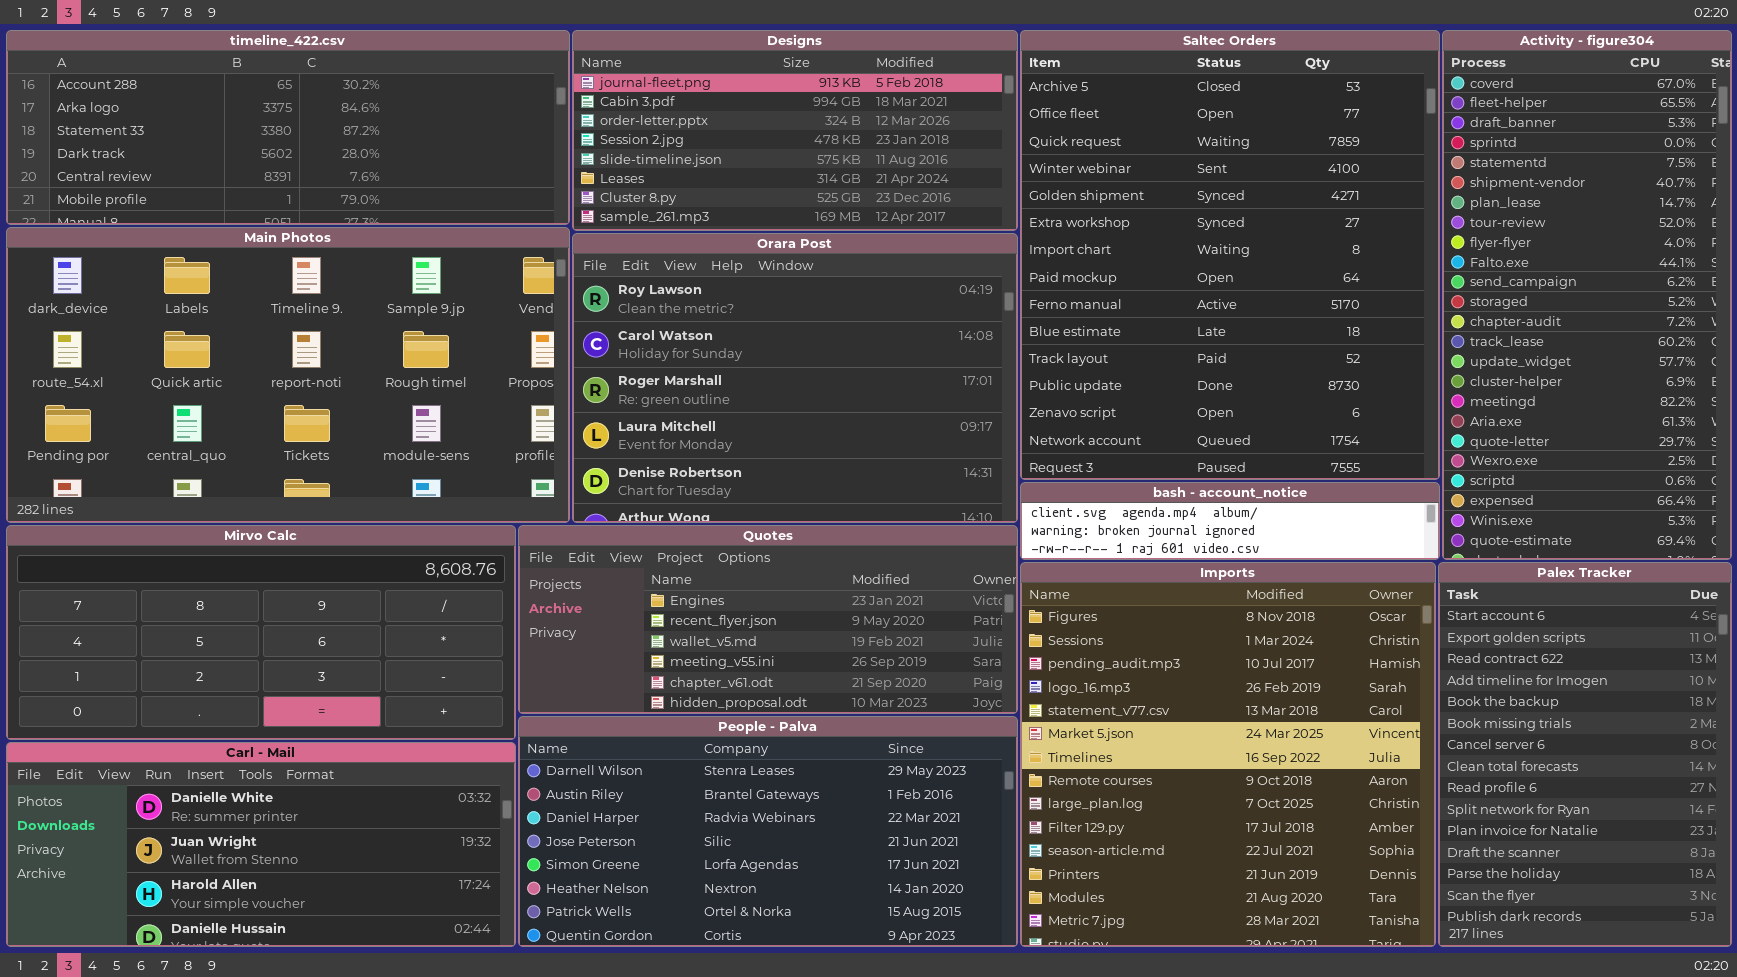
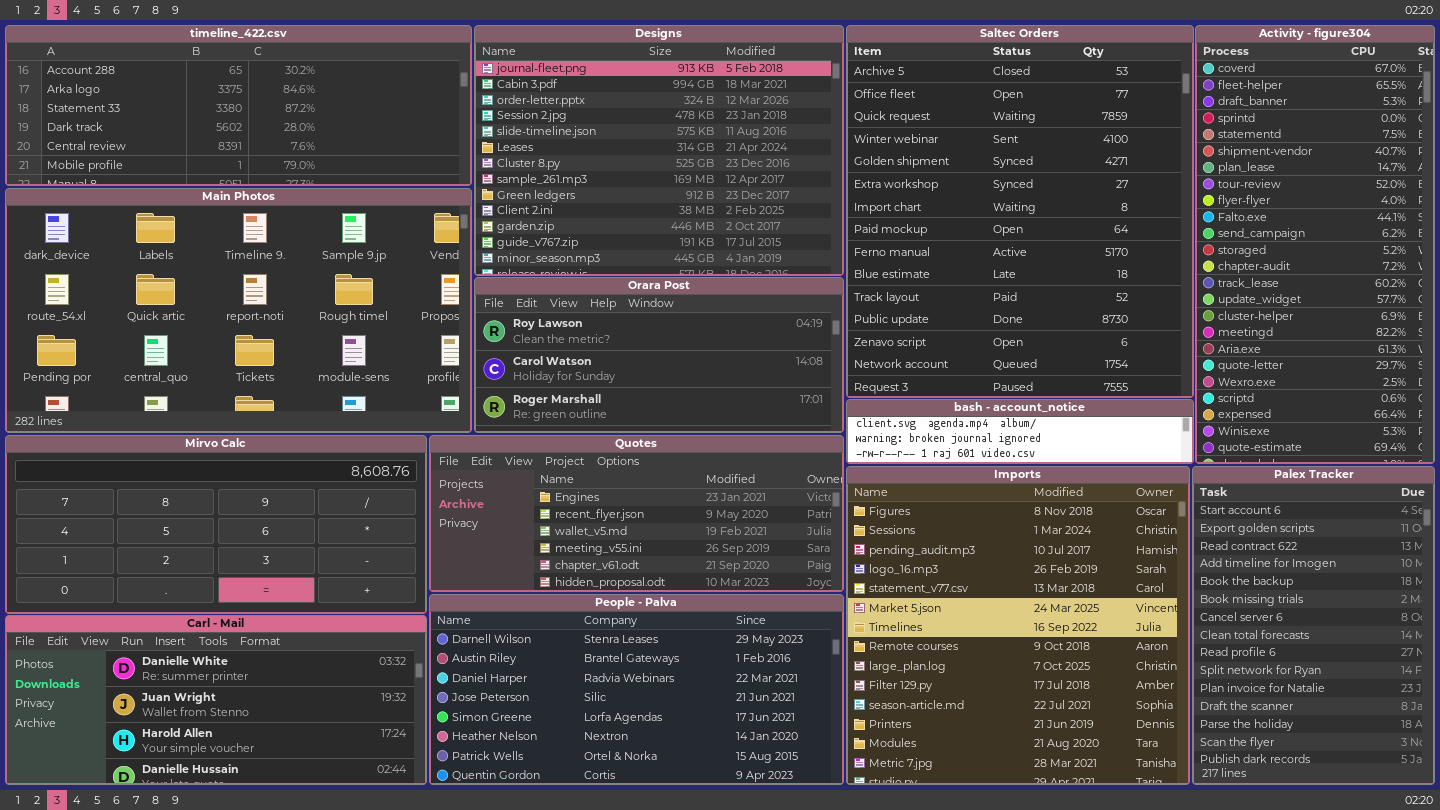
Designs: [572,30,1018,231] -> [474,25,844,276], resized
Orara Post: [572,233,1018,523] -> [474,277,844,433], resized

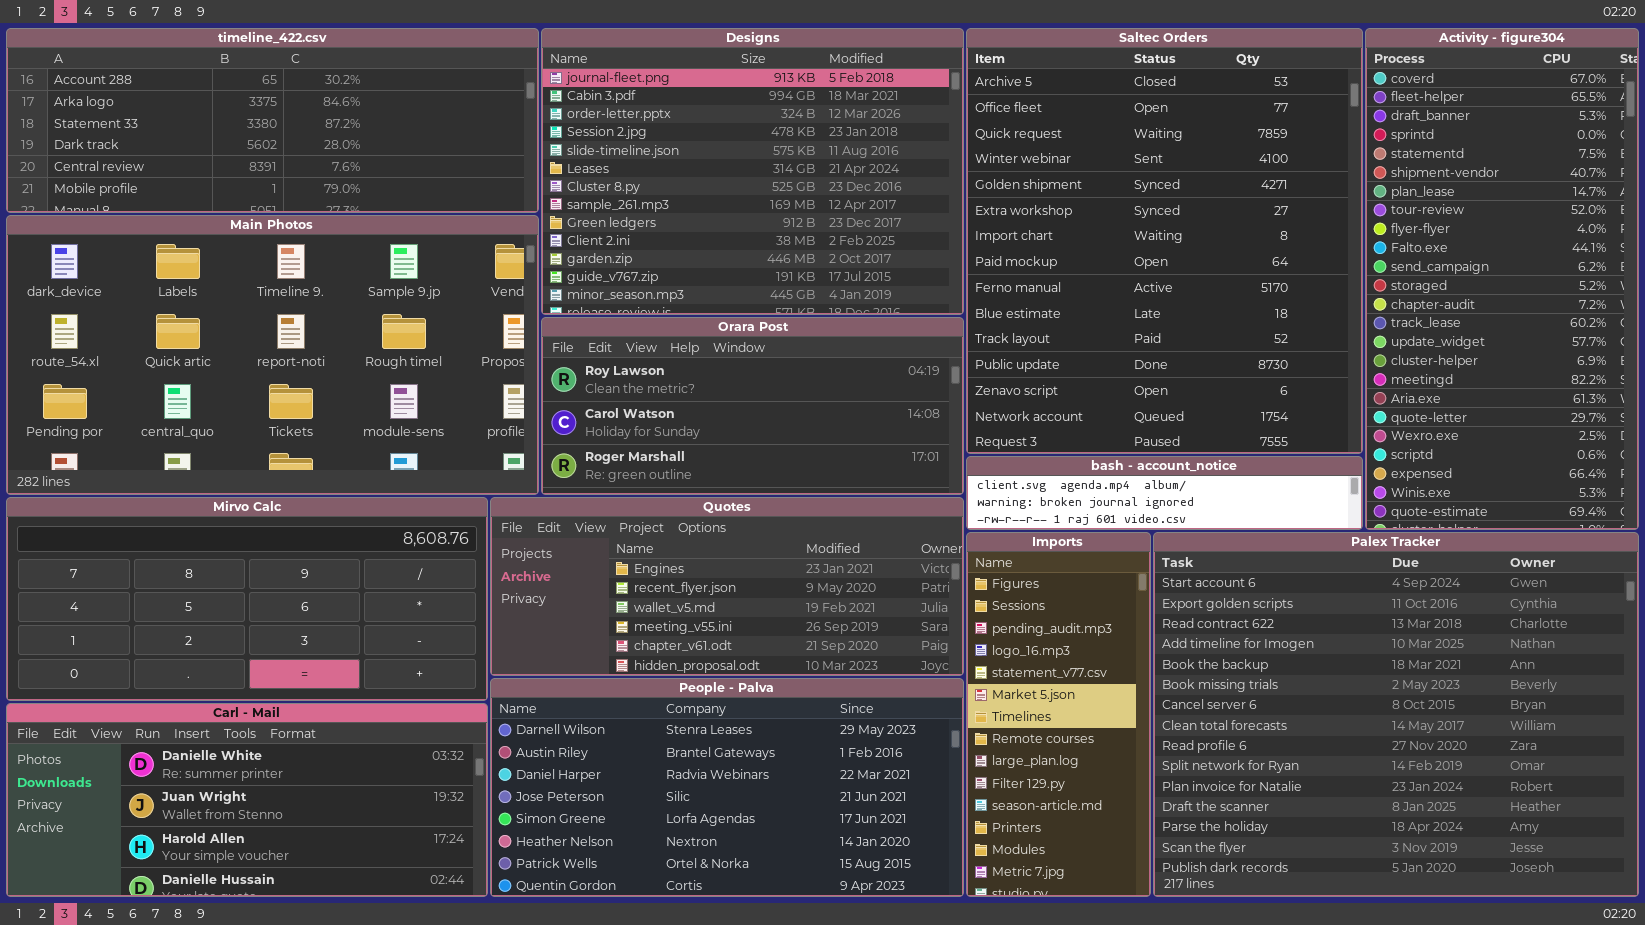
Imports: [846,466,1190,785] -> [966,532,1151,897], resized
Palex Tracker: [1192,466,1435,785] -> [1153,532,1639,897], resized

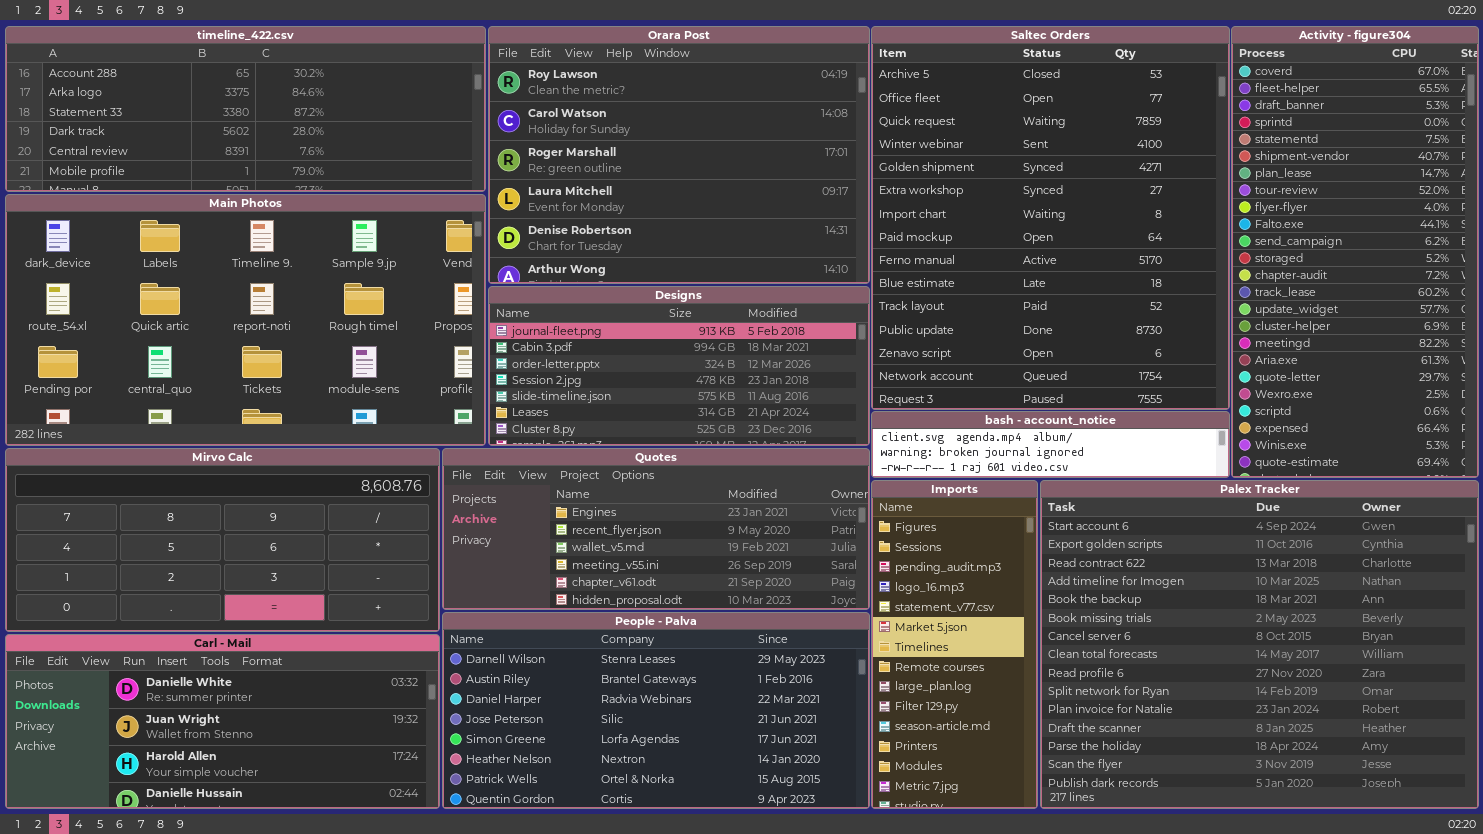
Designs: [541,28,964,315] -> [488,286,870,446], moved, resized
Orara Post: [541,317,964,495] -> [488,26,870,284], moved, resized

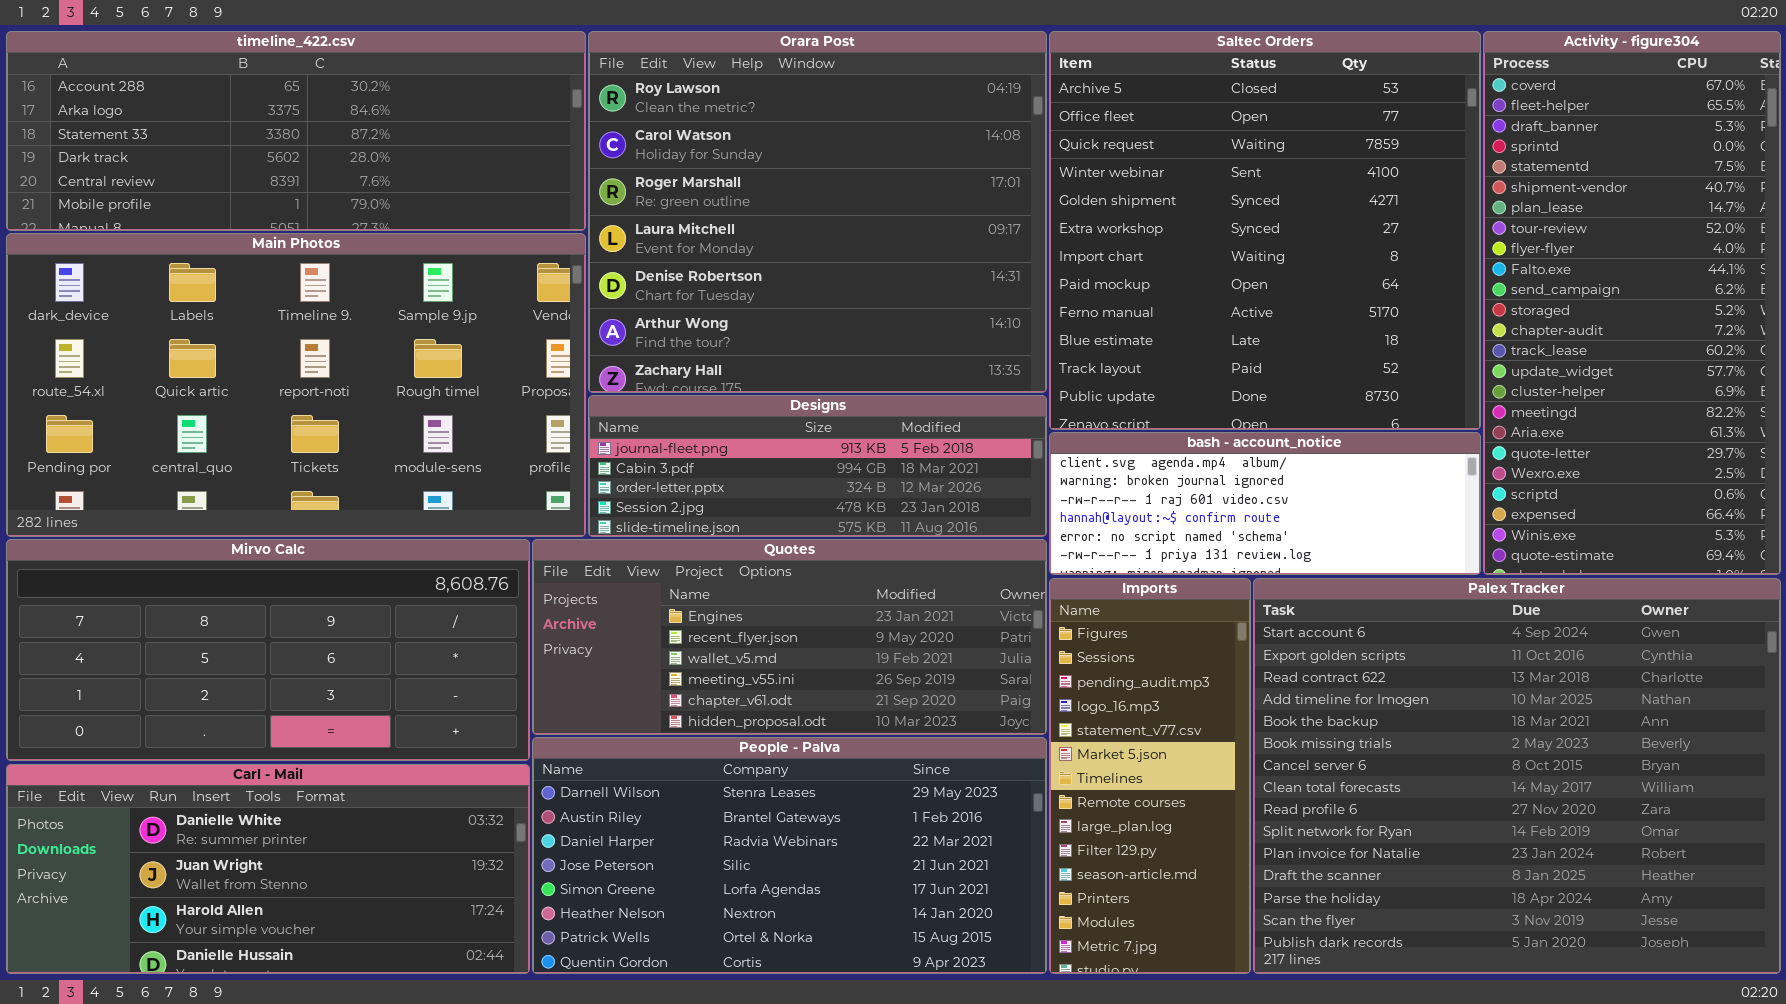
Orara Post: [488,26,870,284] -> [588,31,1047,393], resized
Saltec Orders: [871,26,1230,410] -> [1049,31,1481,430], resized
Designs: [488,286,870,446] -> [588,395,1047,537], resized
bash - account_notice: [871,411,1230,478] -> [1049,432,1481,575], resized

